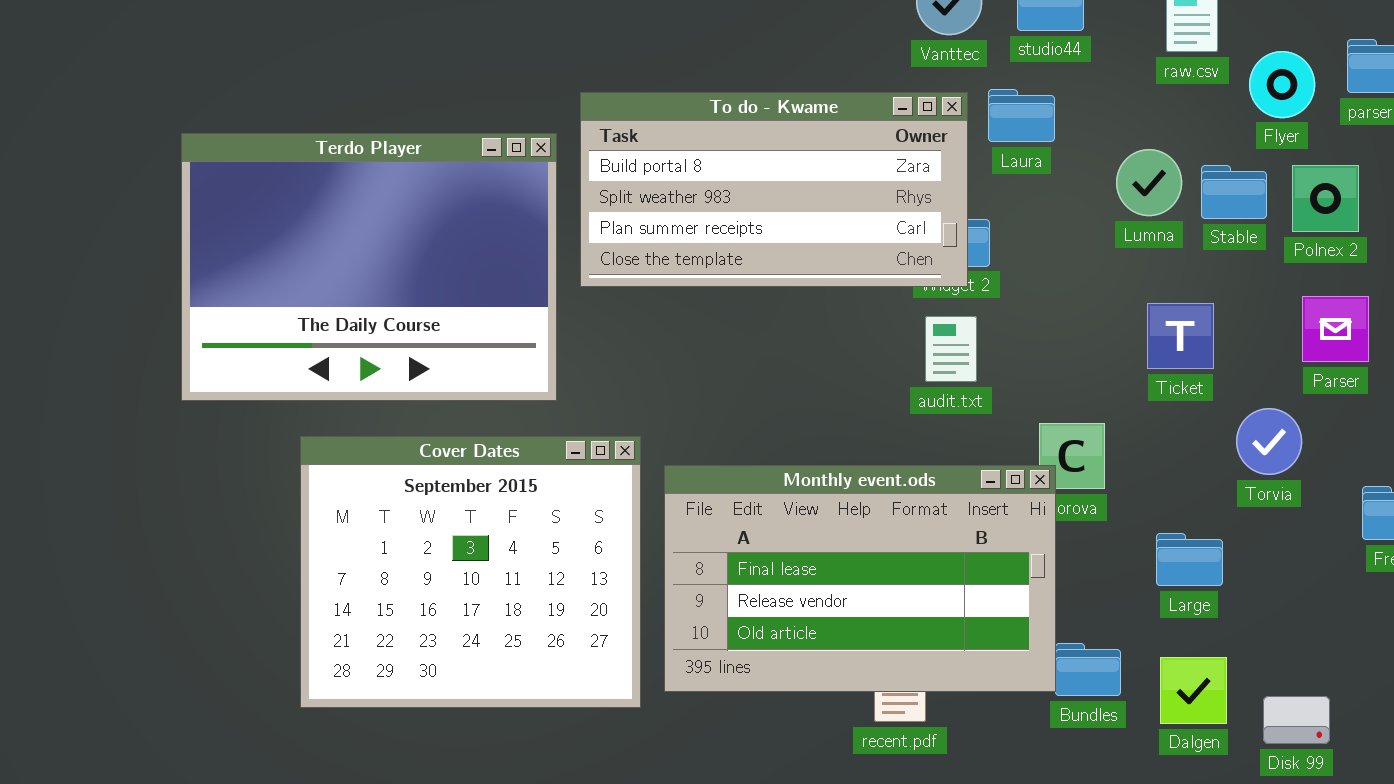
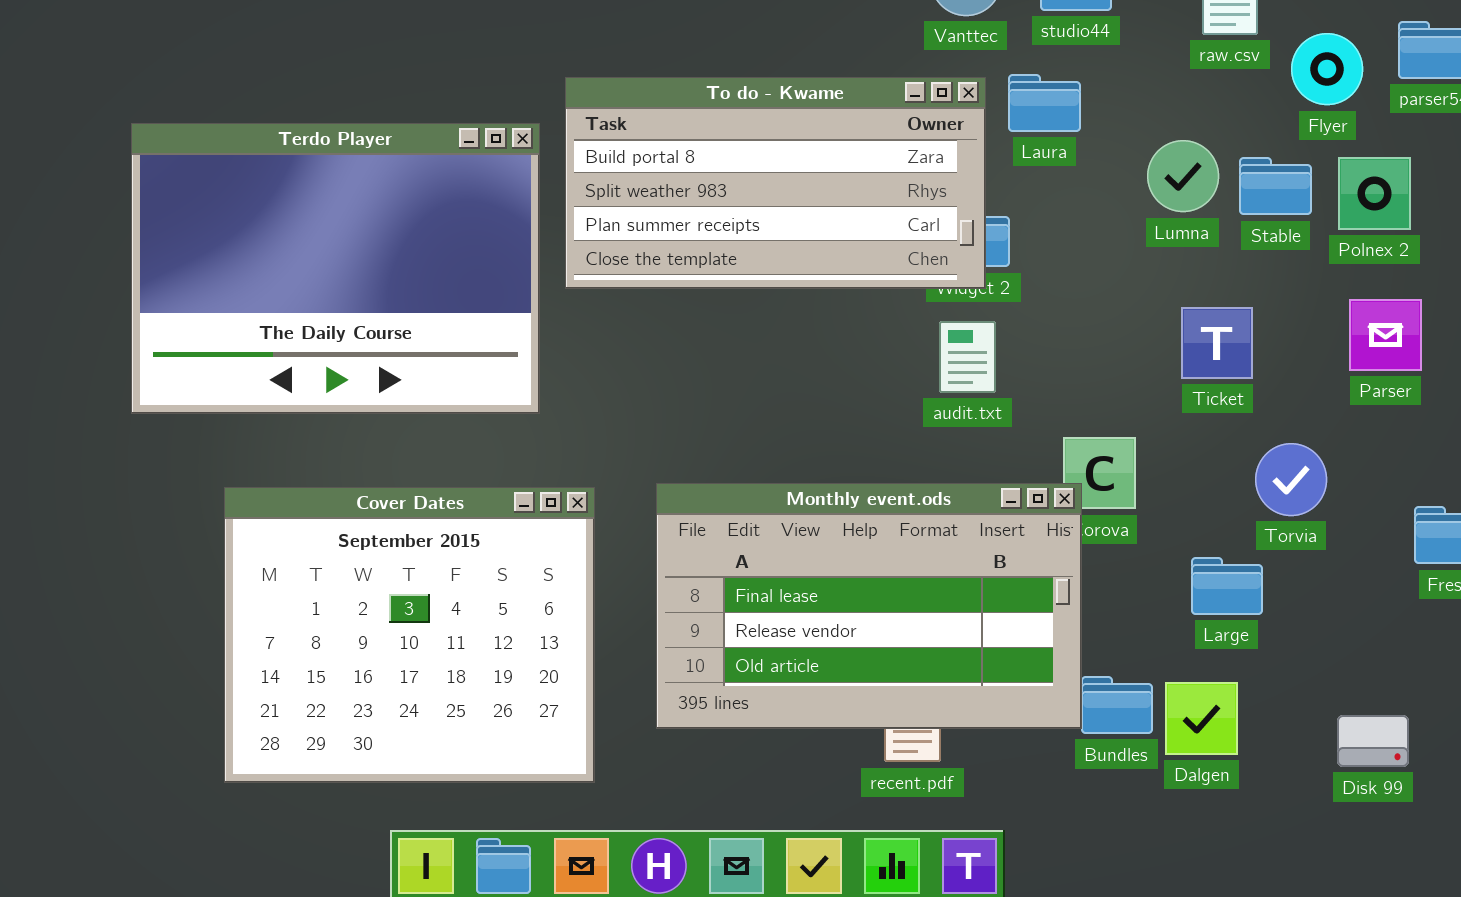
Torvia: [1236,408,1302,475] -> [1255,443,1327,516], moved
Cover Dates: [300,436,641,708] -> [224,487,595,783], moved
Dalgen: [1160,657,1227,724] -> [1165,682,1238,755], moved
Disk 99: [1263,696,1330,744] -> [1337,715,1409,767], moved

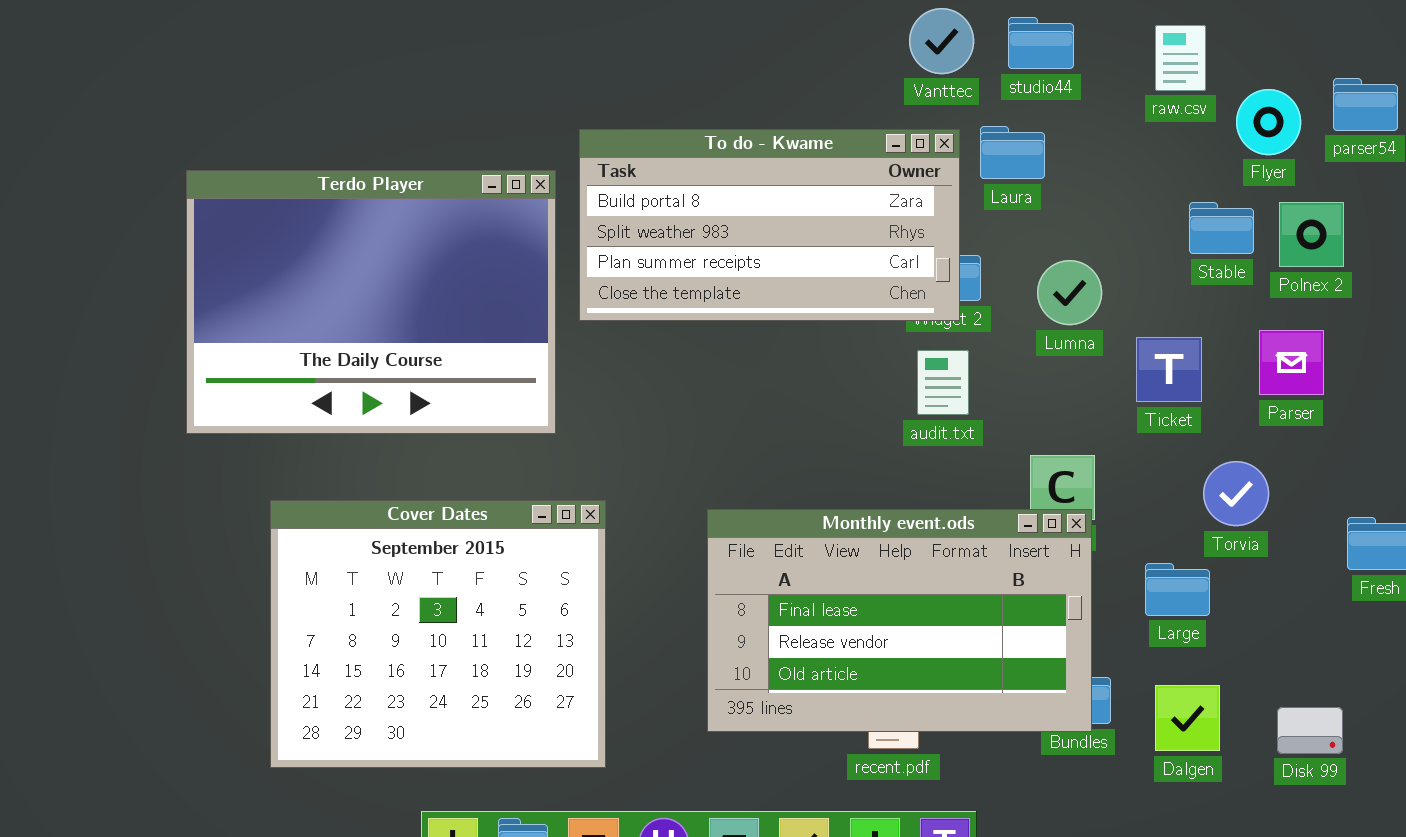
Lumna: [1147,140,1219,212] -> [1037,260,1102,325], moved
Parser: [1349,299,1422,371] -> [1259,330,1324,395], moved
Monthly event.ods: [656,483,1082,729] -> [707,509,1092,732], moved
Dalgen: [1165,682,1238,755] -> [1155,685,1220,751], moved

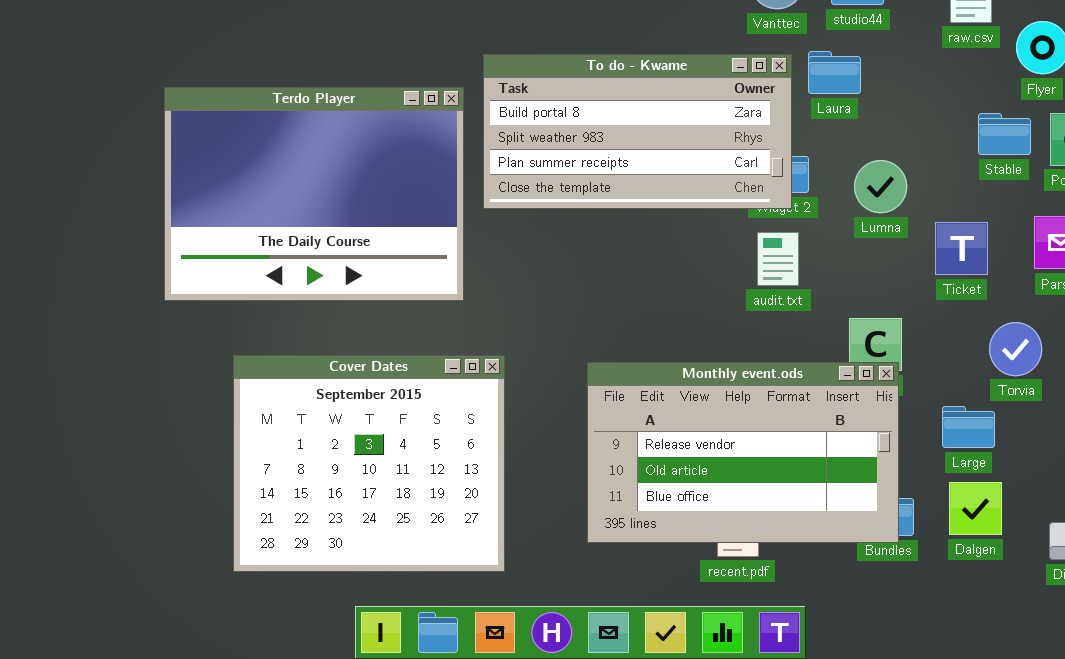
Monthly event.ods: [707,509,1092,732] -> [587,362,899,543], scrolled down 1 row
Dalgen: [1155,685,1220,751] -> [949,482,1002,535], moved

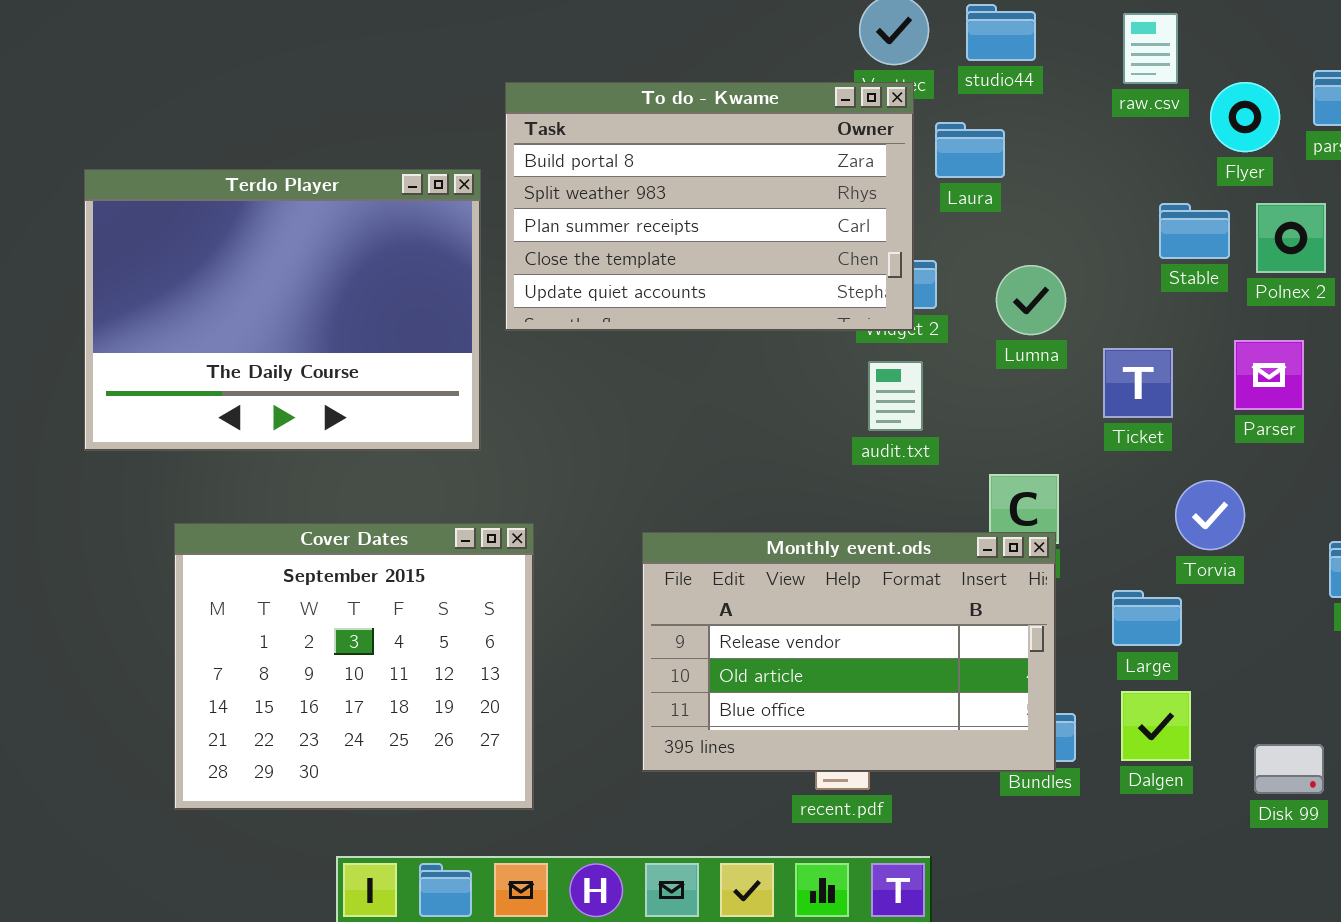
To do - Kwame: [483,54,792,209] -> [505,82,914,331], resized

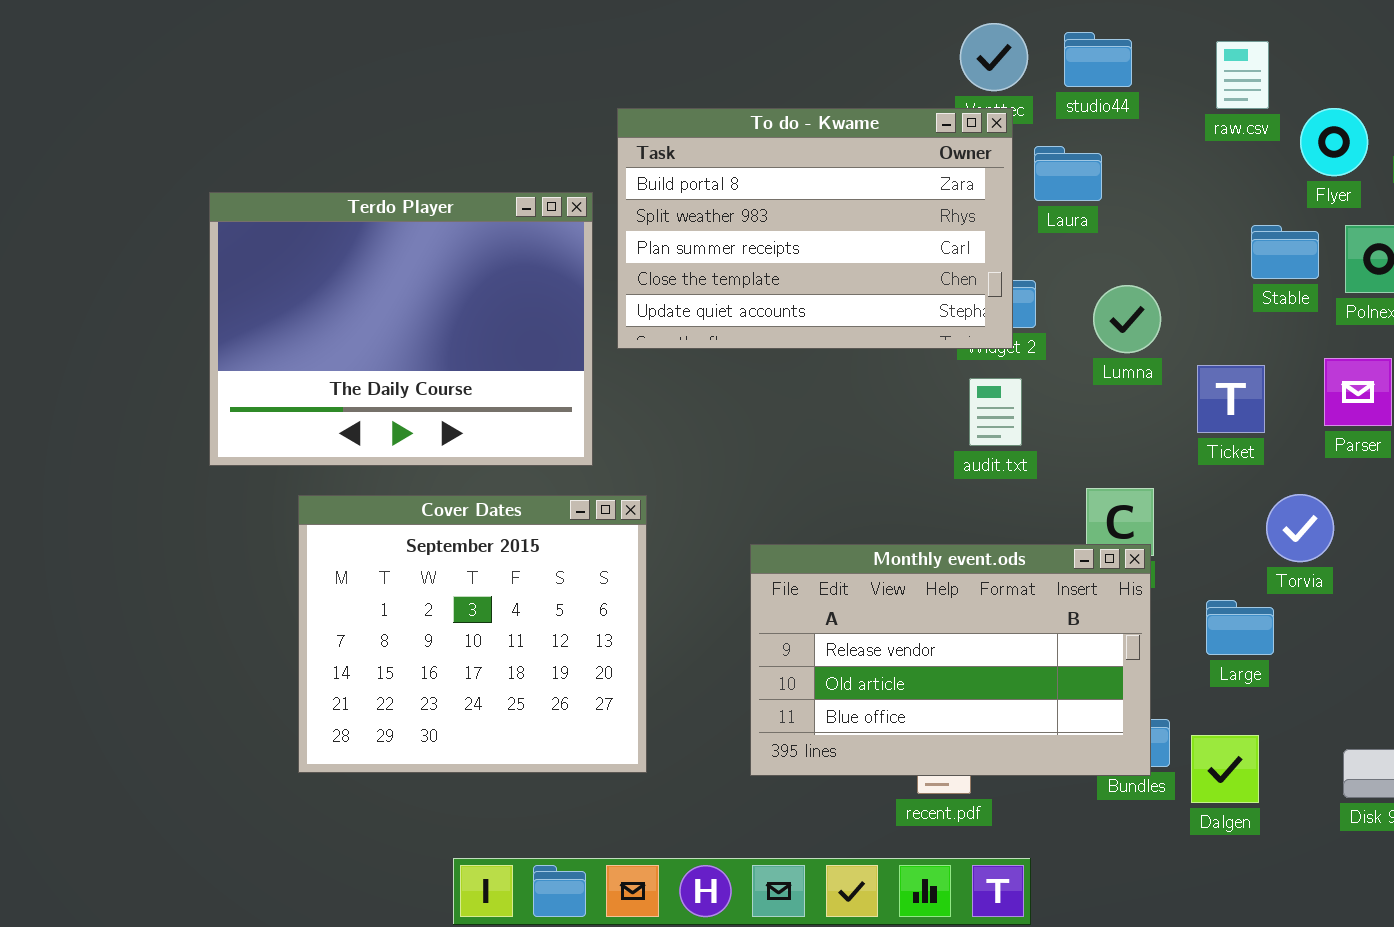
Cover Dates: [174,523,534,810] -> [298,495,647,773], moved
Dalgen: [1121,691,1191,761] -> [1191,735,1259,803], moved

